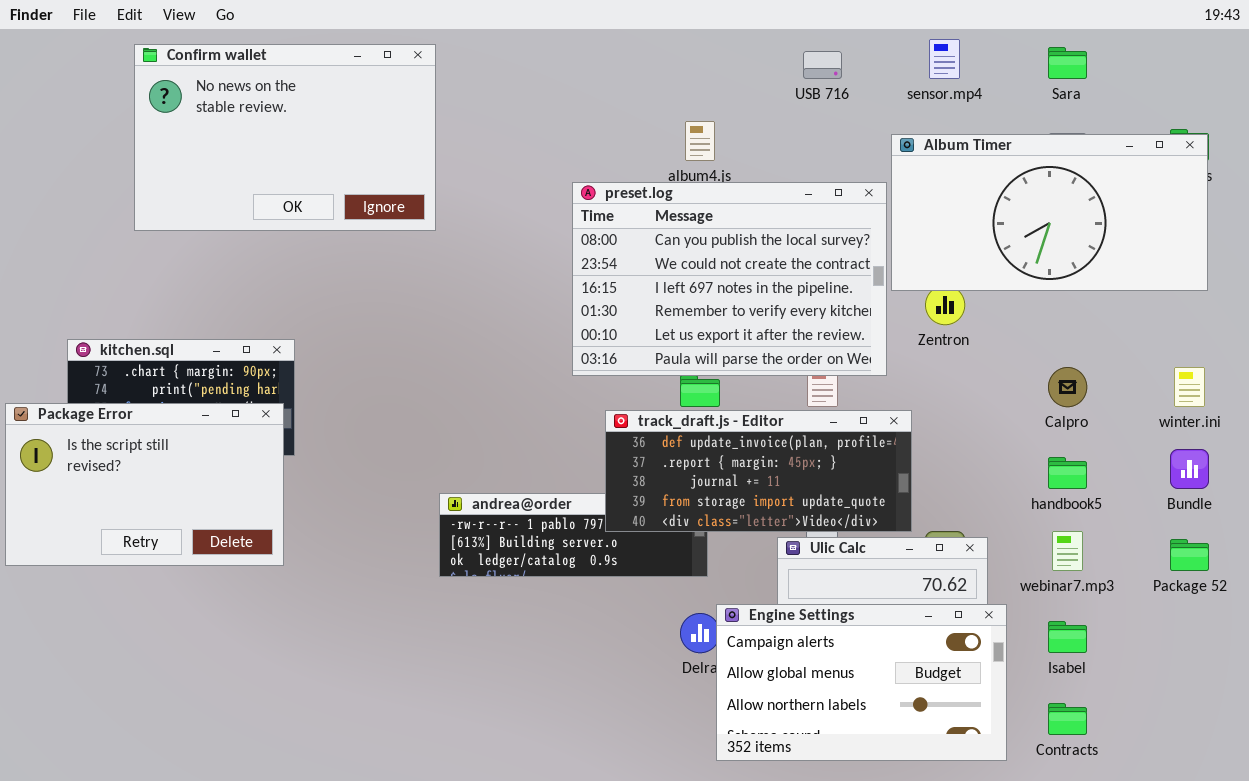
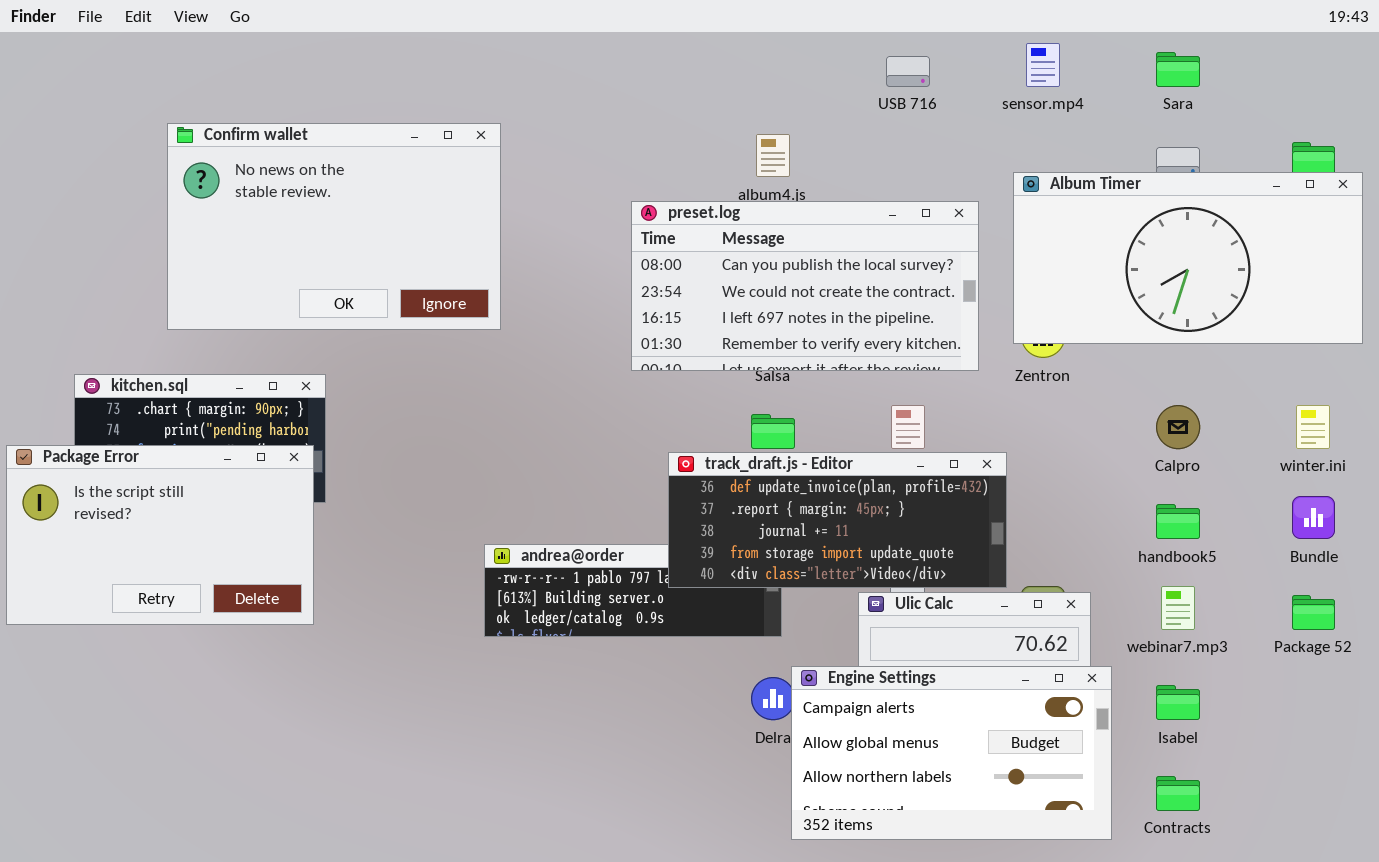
Confirm wallet: [134,44,436,231] -> [167,123,501,330], moved
Album Timer: [891,134,1208,291] -> [1013,172,1363,344], moved
preset.log: [572,182,887,376] -> [631,201,979,371], resized

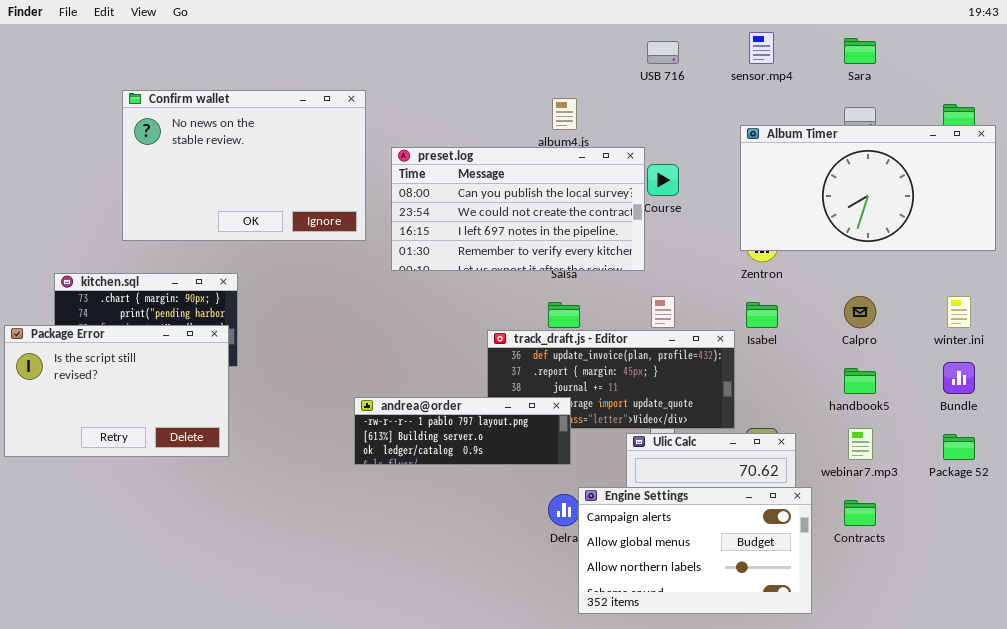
preset.log: [631,201,979,371] -> [391,147,645,271], moved
andrea@order: [484,544,782,637] -> [354,397,571,465], raised
Isabel: [1156,685,1200,720] -> [746,302,778,328], moved
Contracts: [1156,776,1200,811] -> [844,500,876,526], moved

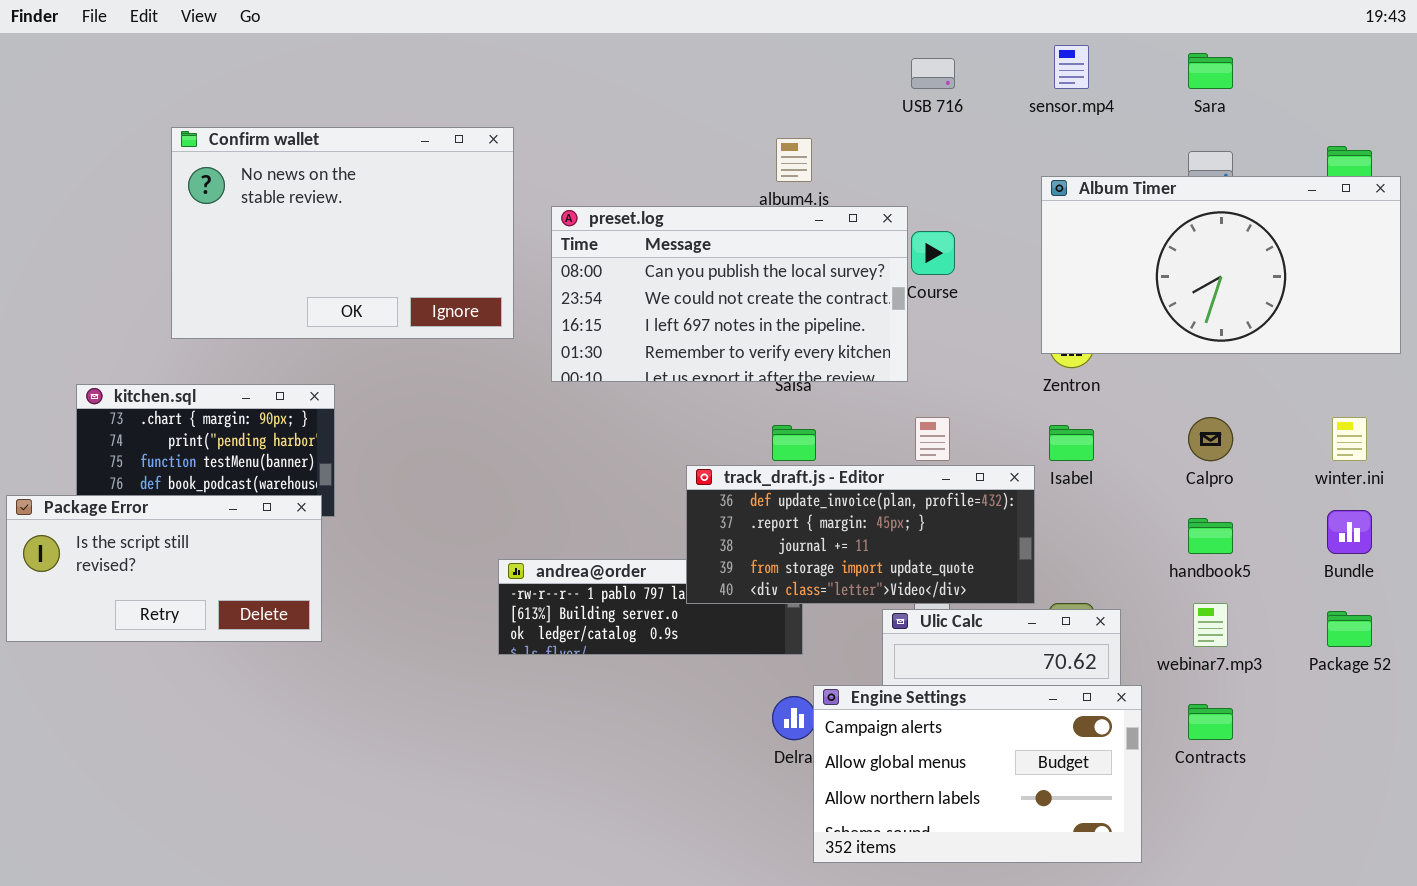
Package Error: [4,325,229,457] -> [6,495,322,642], resized
track_draft.js - Editor: [487,330,735,429] -> [686,465,1035,604], raised

